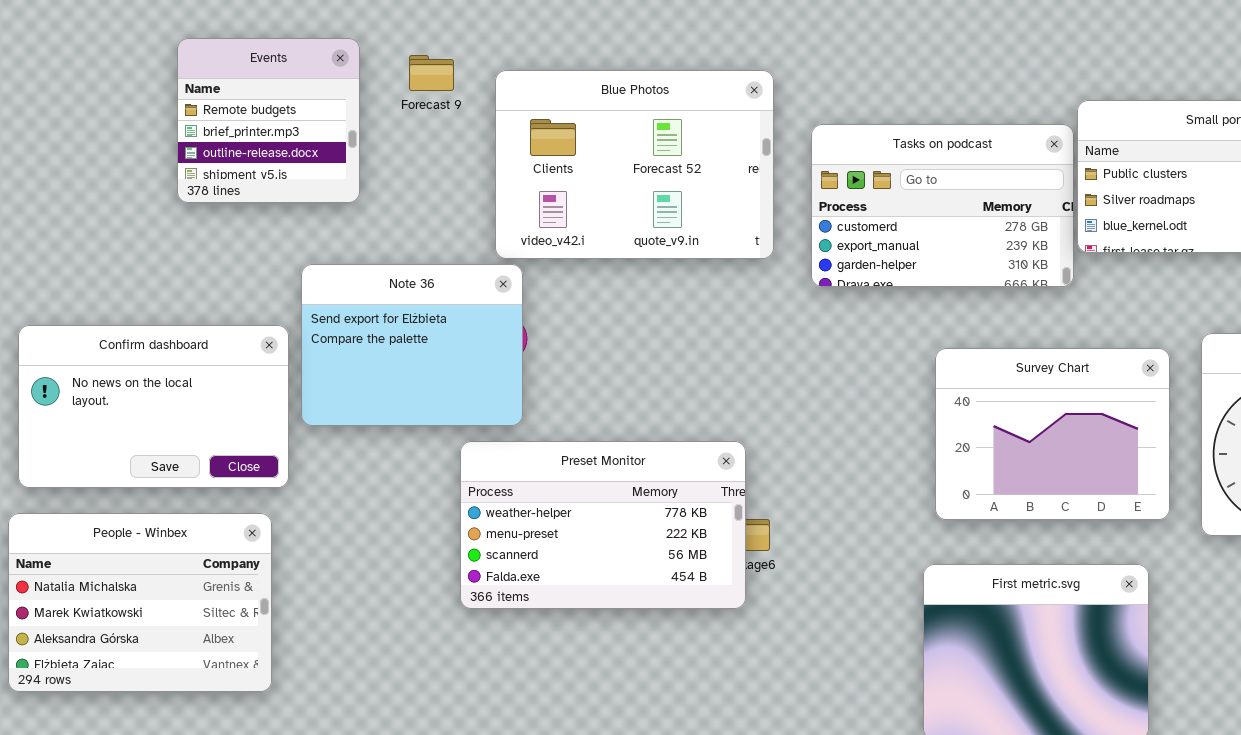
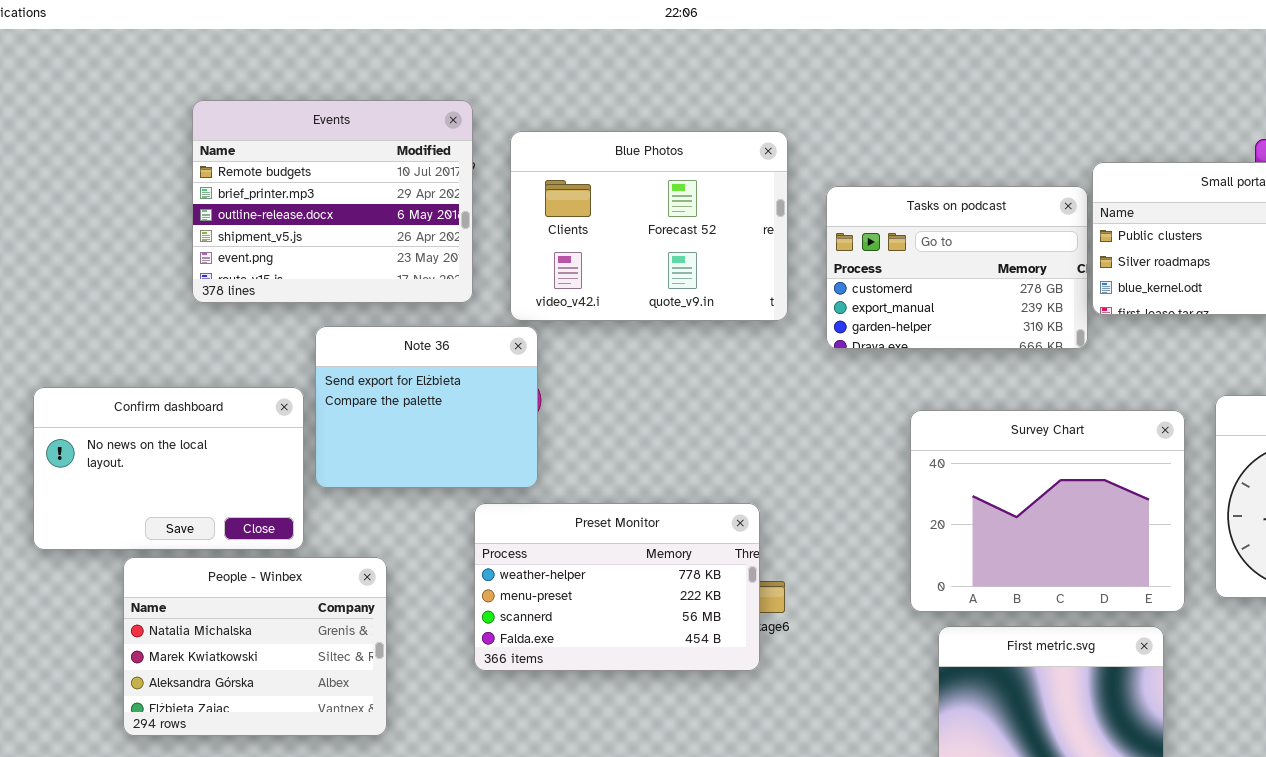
Events: [177,38,360,203] -> [192,100,473,303], resized
Survey Chart: [935,348,1170,520] -> [910,410,1185,612], resized
People - Winbex: [8,513,272,692] -> [123,557,387,736], moved

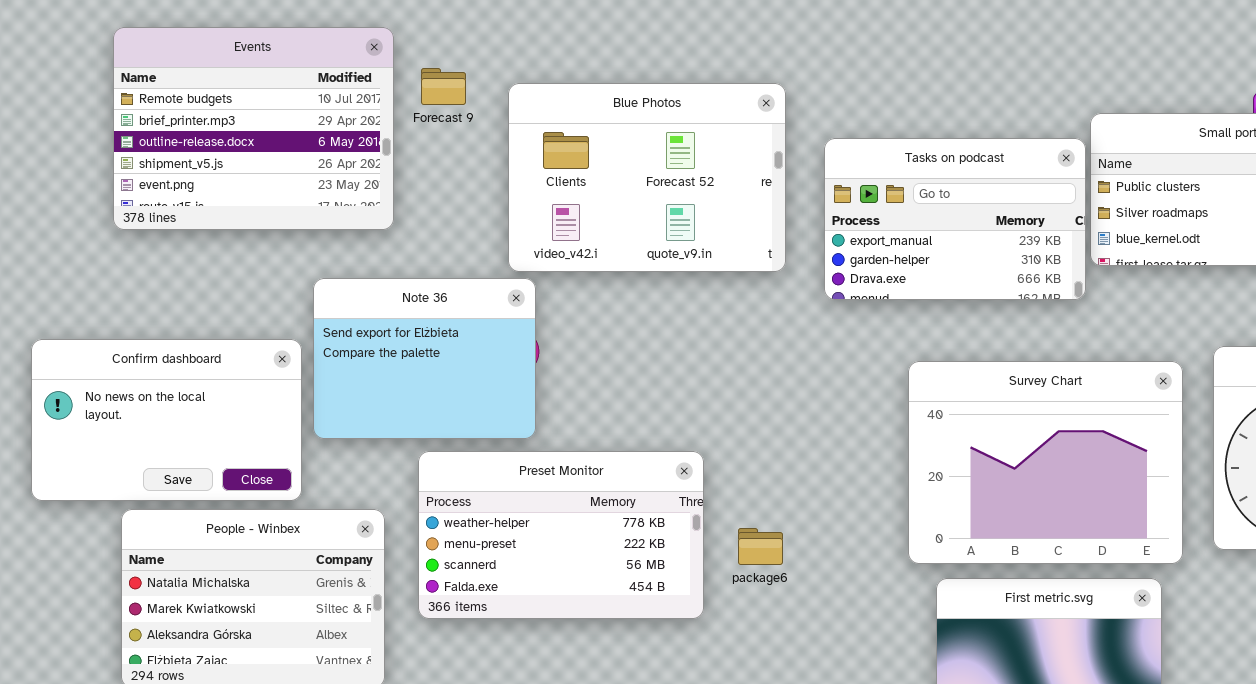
Events: [192,100,473,303] -> [113,27,394,230], moved
Tasks on podcast: [826,186,1088,349] -> [824,138,1086,300], scrolled down 1 row
Preset Monitor: [474,503,760,671] -> [418,451,704,619], moved

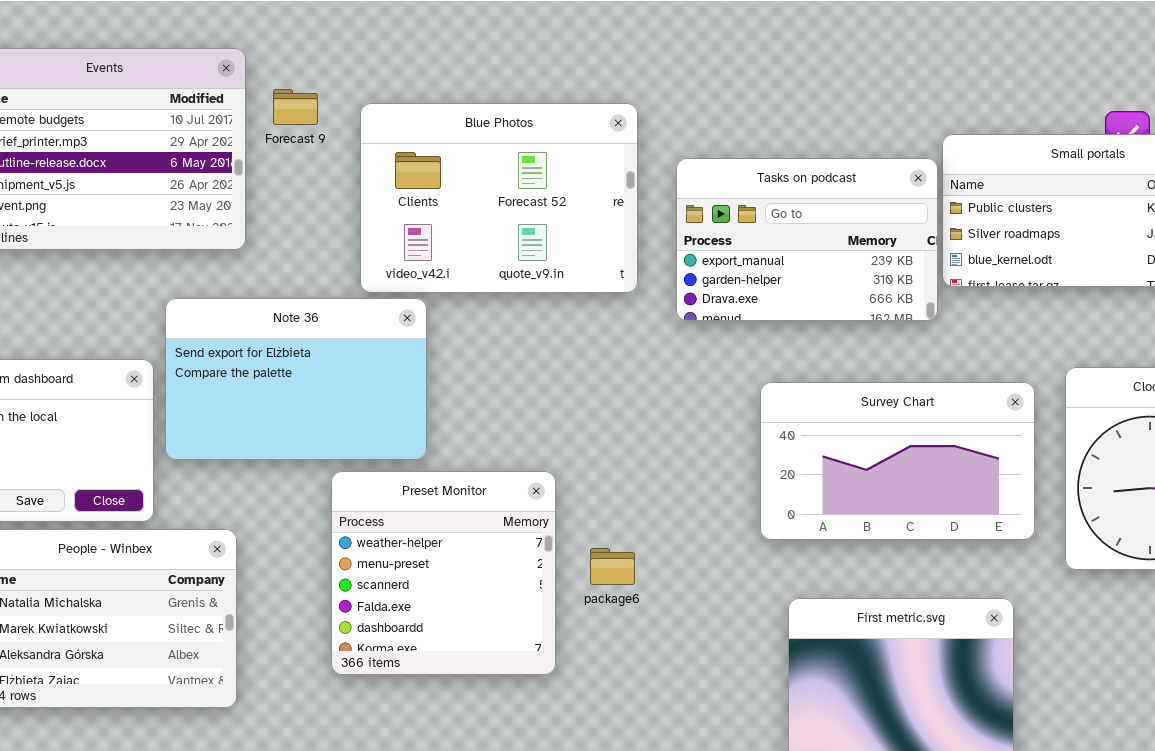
Note 36: [313,278,536,439] -> [165,298,427,460], resized
Survey Chart: [908,361,1183,564] -> [760,382,1035,540], resized
Preset Monitor: [418,451,704,619] -> [331,471,556,675], resized

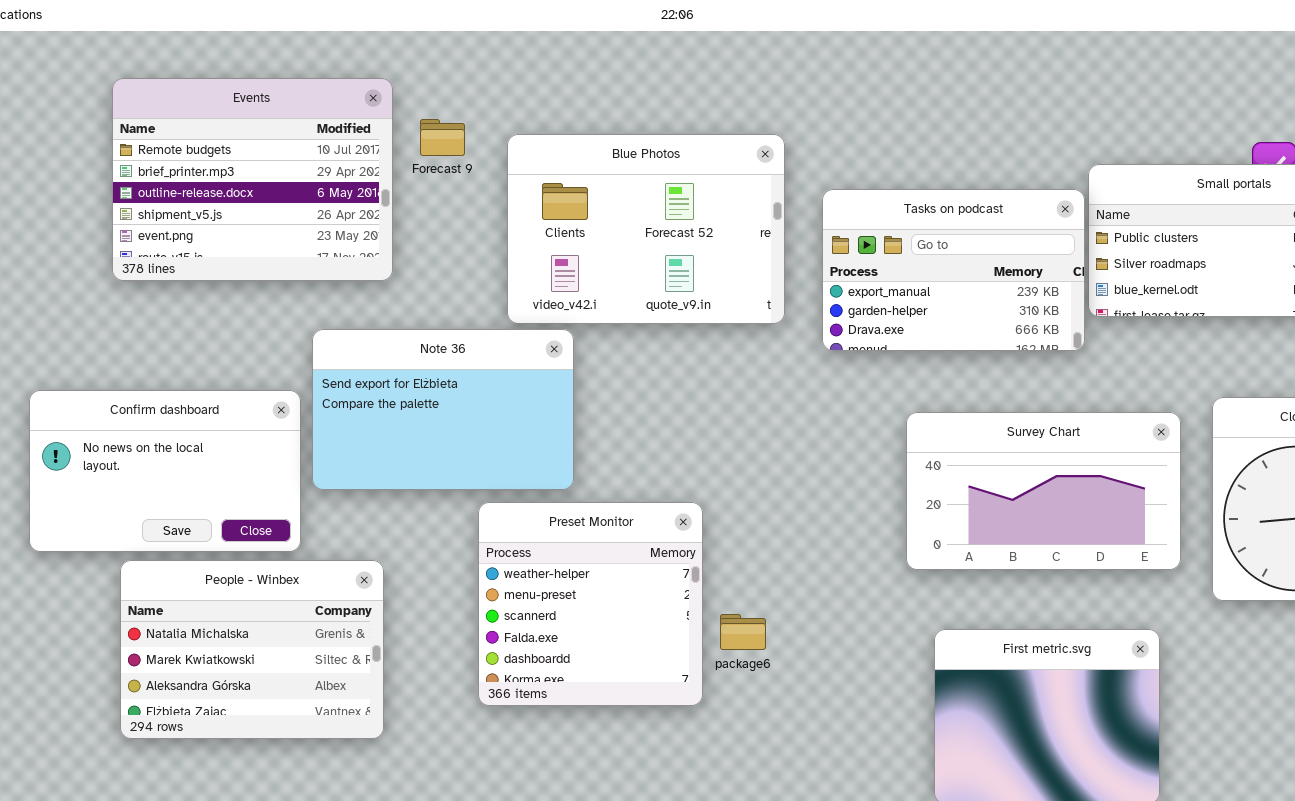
package6: [590,548,635,585] -> [720,614,766,650], moved

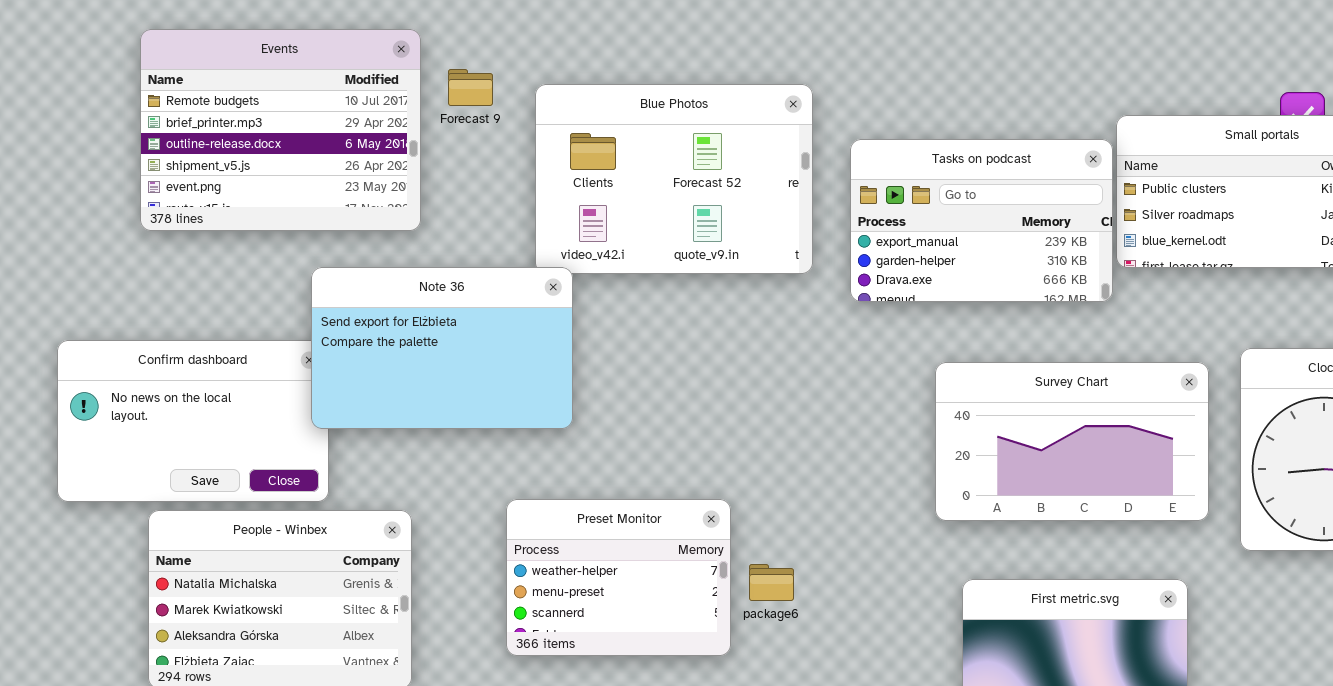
Note 36: [312,329,574,490] -> [311,267,573,429], moved
Preset Monitor: [478,502,703,706] -> [506,499,731,656], resized

